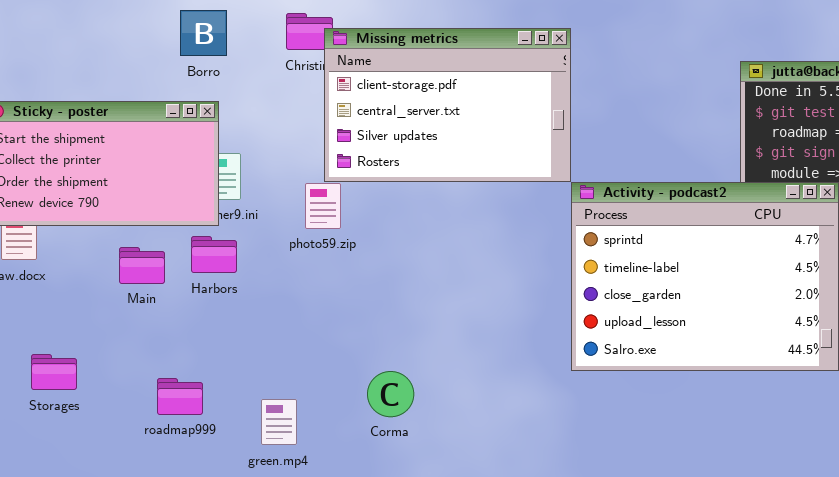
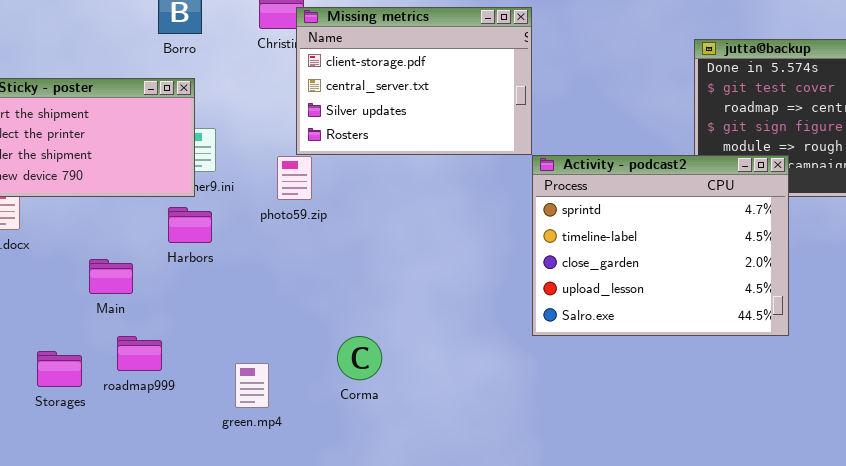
Main: [119,247,165,284] -> [89,259,133,294], moved
Storages: [31,354,77,390] -> [37,351,82,387], moved
roadmap999: [157,378,203,415] -> [117,336,162,371], moved

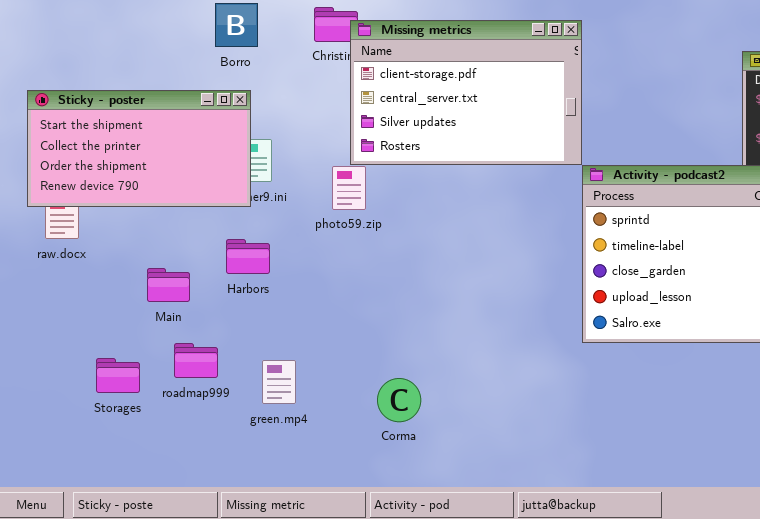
Harbors: [168,207,212,243] -> [226,239,270,274], moved
Corma: [337,336,382,380] -> [377,378,421,422], moved
green.mp4: [235,363,269,408] -> [262,360,296,404], moved

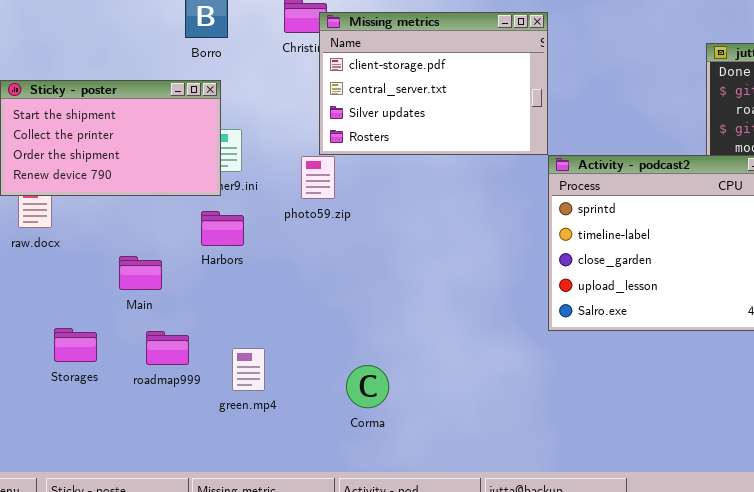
Harbors: [226,239,270,274] -> [201,211,244,246], moved
Storages: [96,358,140,393] -> [54,328,97,362], moved

